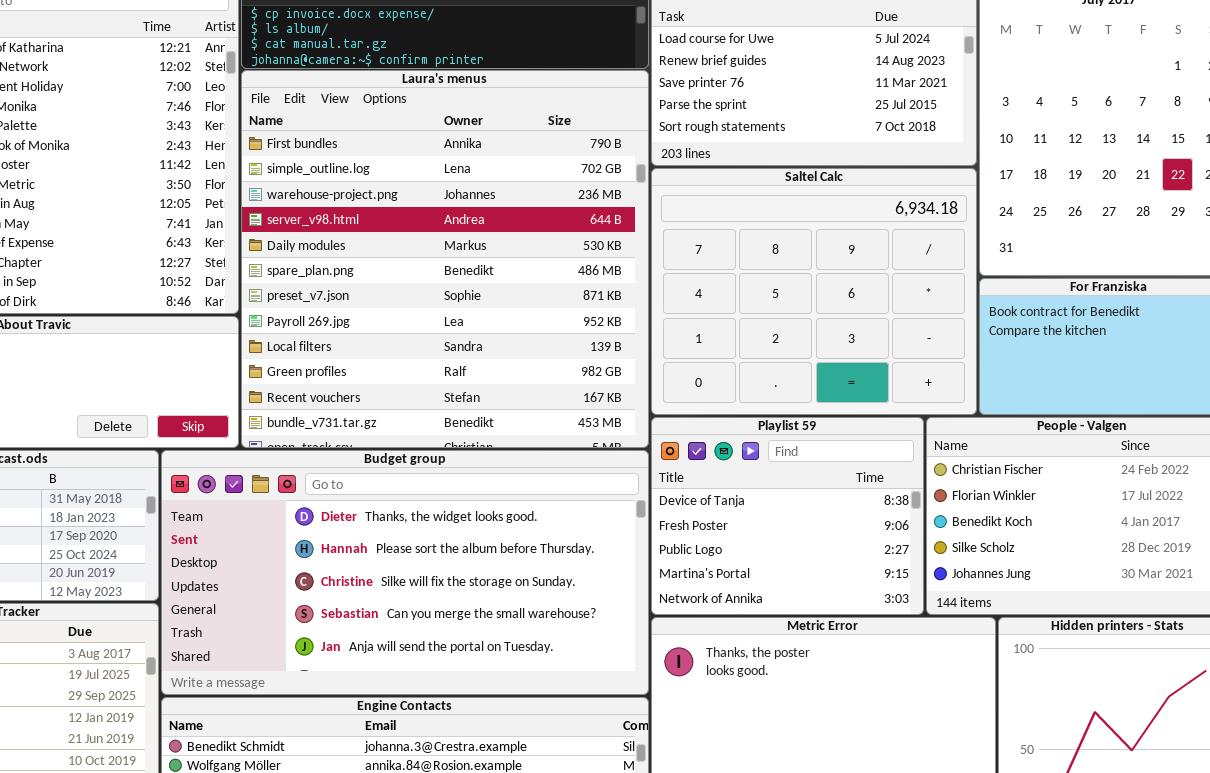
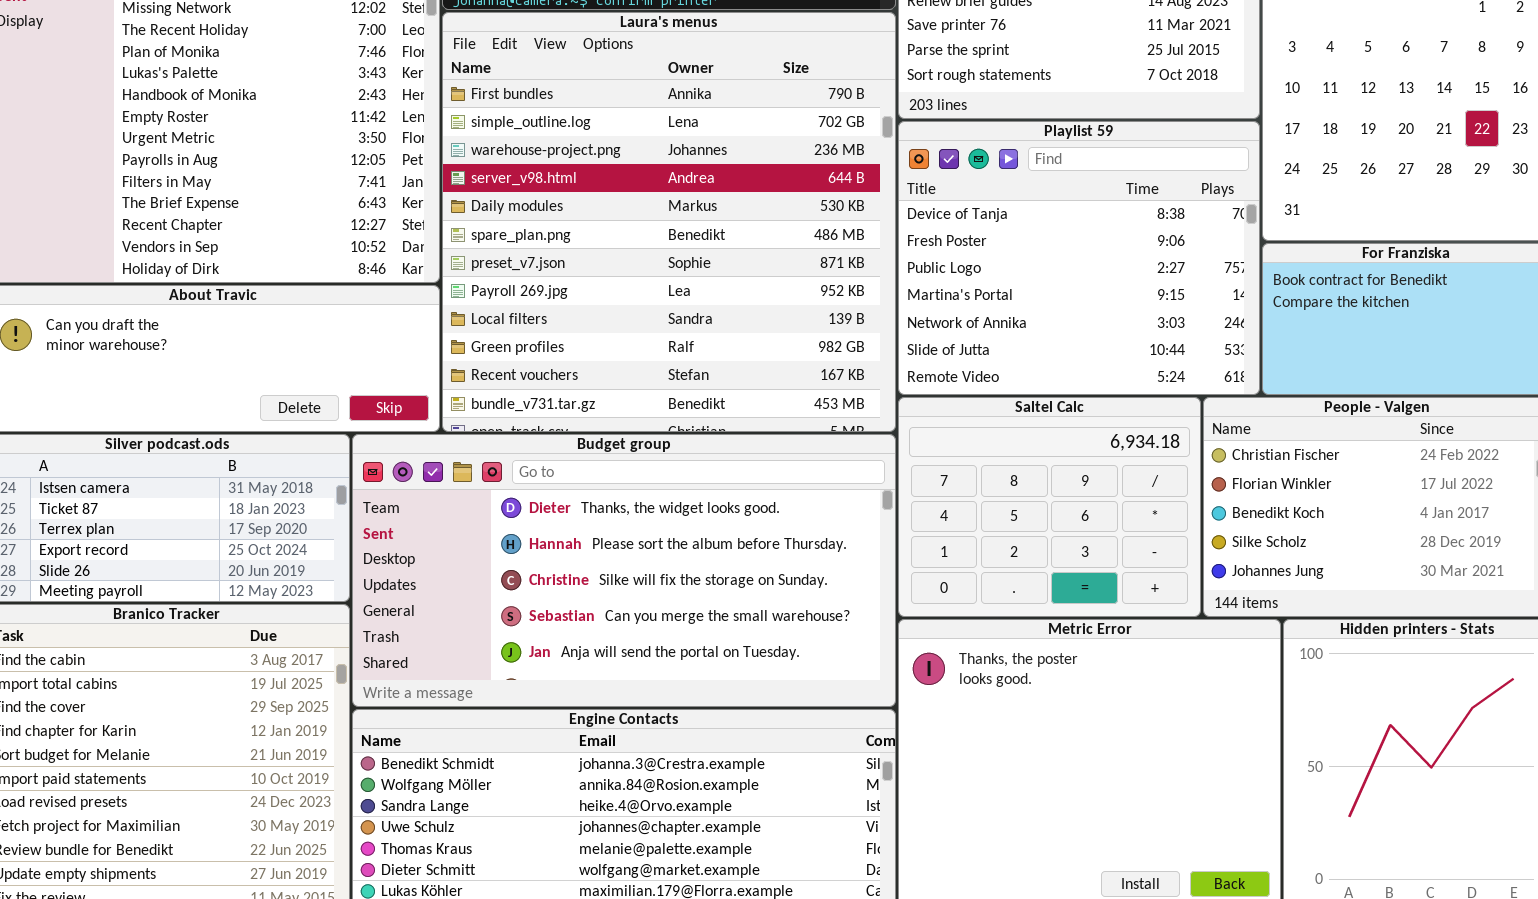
Saltel Calc: [651,168,977,415] -> [898,397,1201,617], moved, resized
Playlist 59: [651,417,924,615] -> [898,121,1260,395], moved, resized

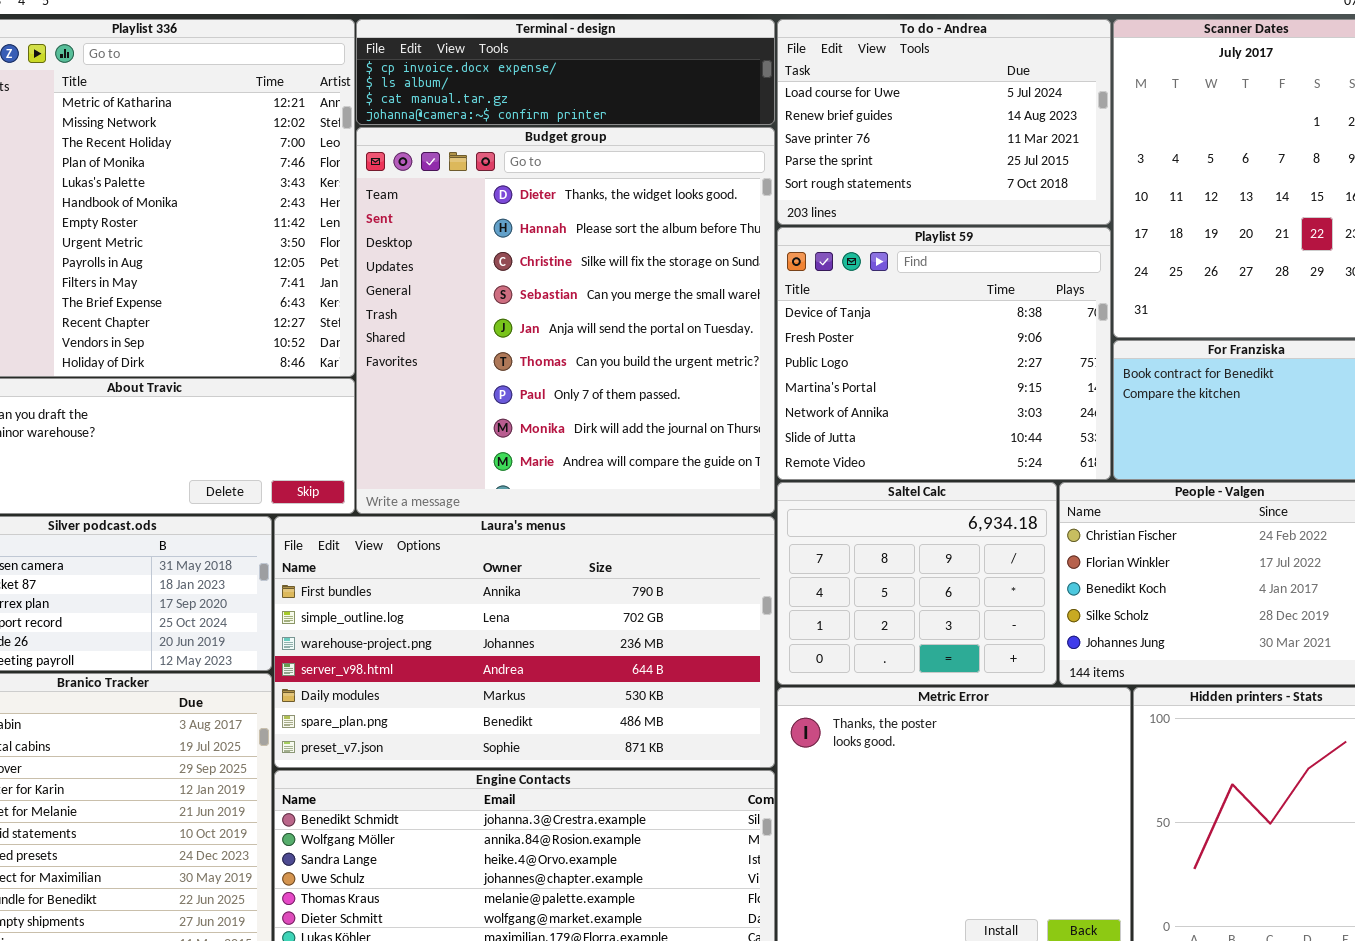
Laura's menus: [442,12,896,432] -> [274,516,775,768], moved, resized
Budget group: [352,434,896,707] -> [356,127,775,514], moved, resized

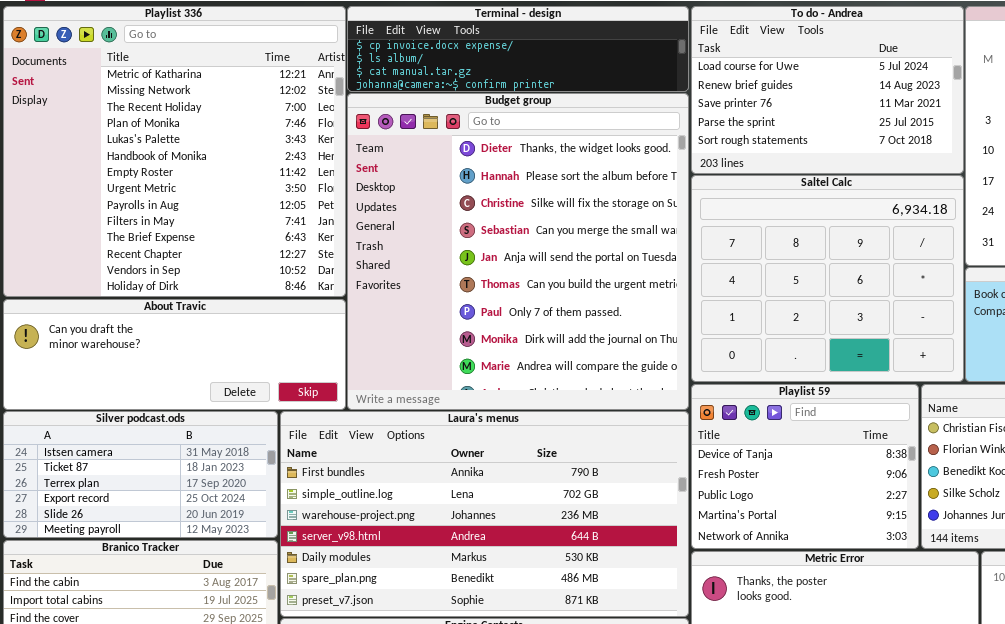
Playlist 59: [777,227,1111,480] -> [691,384,919,549], moved, resized
Saltel Calc: [777,482,1057,685] -> [691,175,964,382], moved, resized

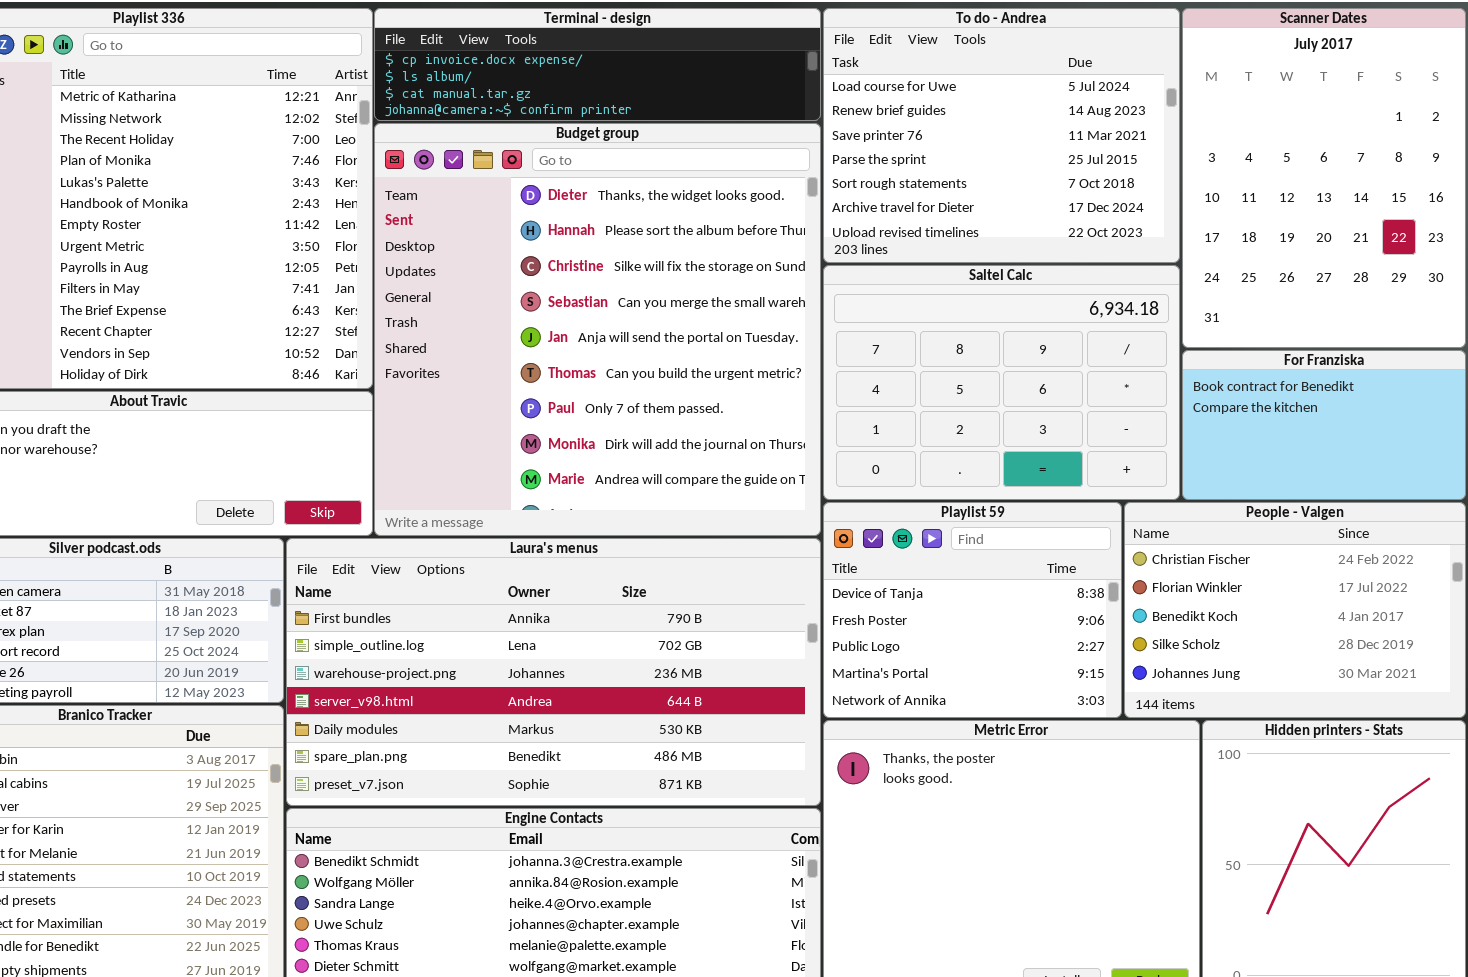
To do - Andrea: [691,6,964,174] -> [823,8,1180,263], resized
Saltel Calc: [691,175,964,382] -> [823,265,1180,500], resized

